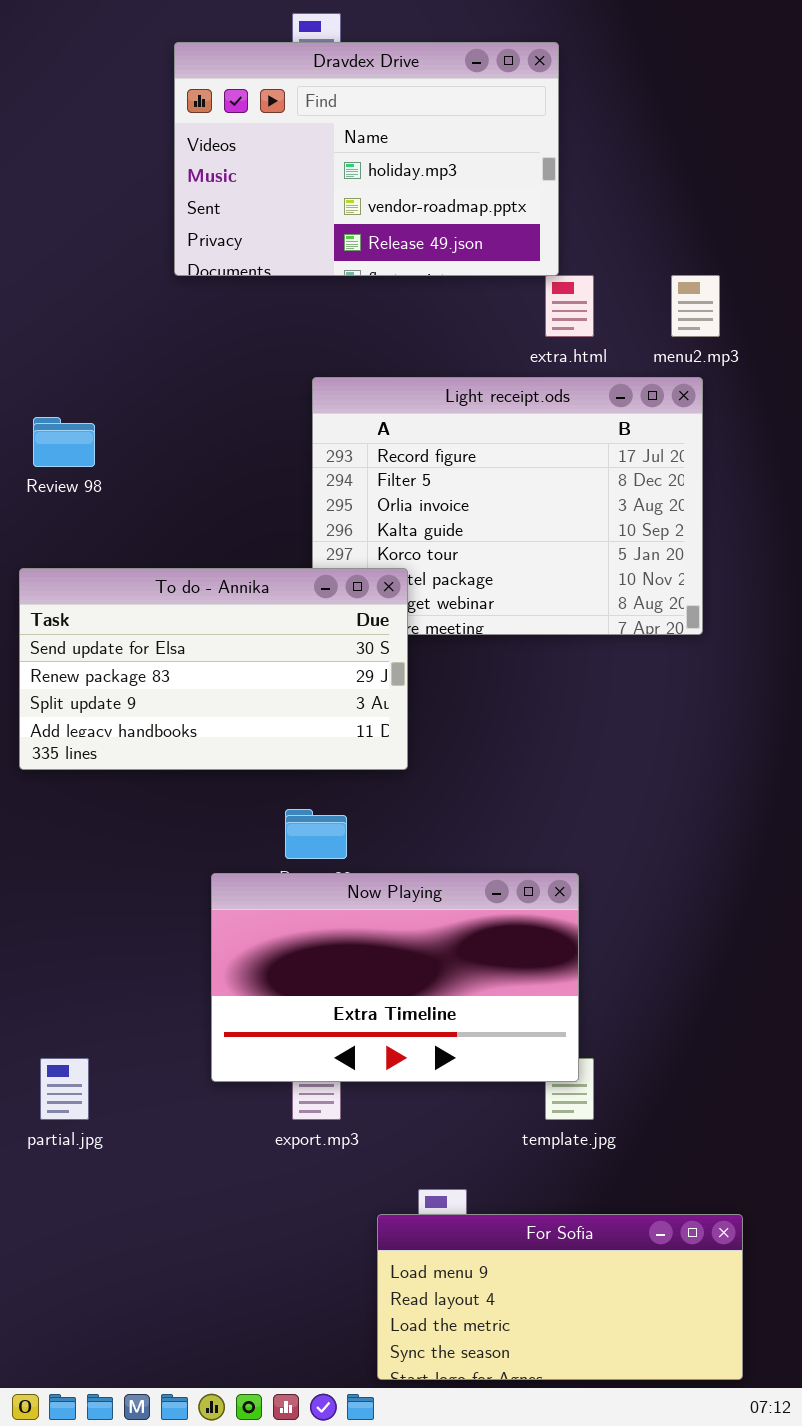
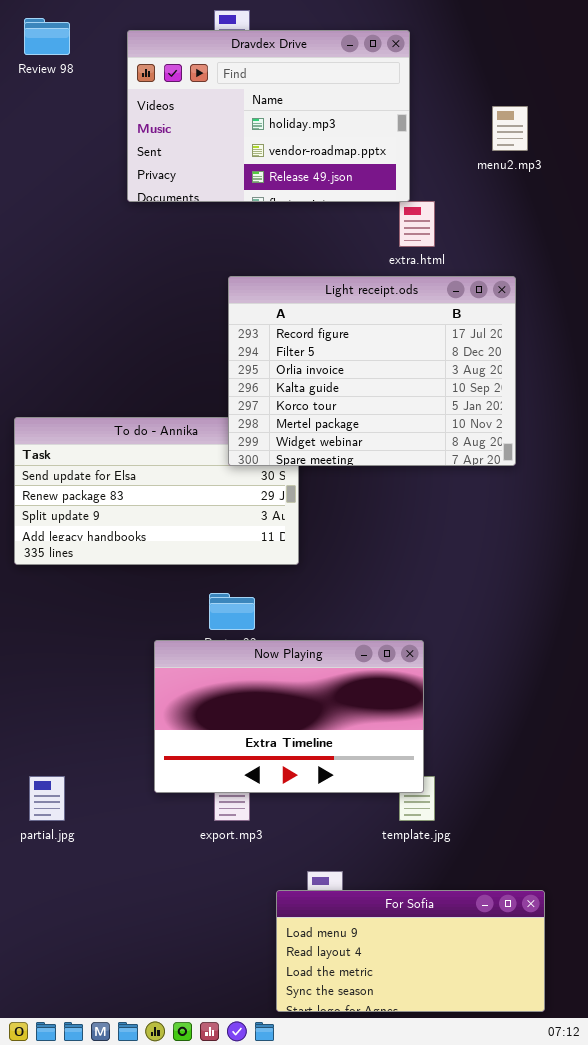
menu2.mp3: [671,275,720,337] -> [492,106,528,151], moved
Light receipt.ods: [312,377,703,635] -> [228,276,516,466], raised
Review 98: [33,417,95,467] -> [24,18,70,55], moved

